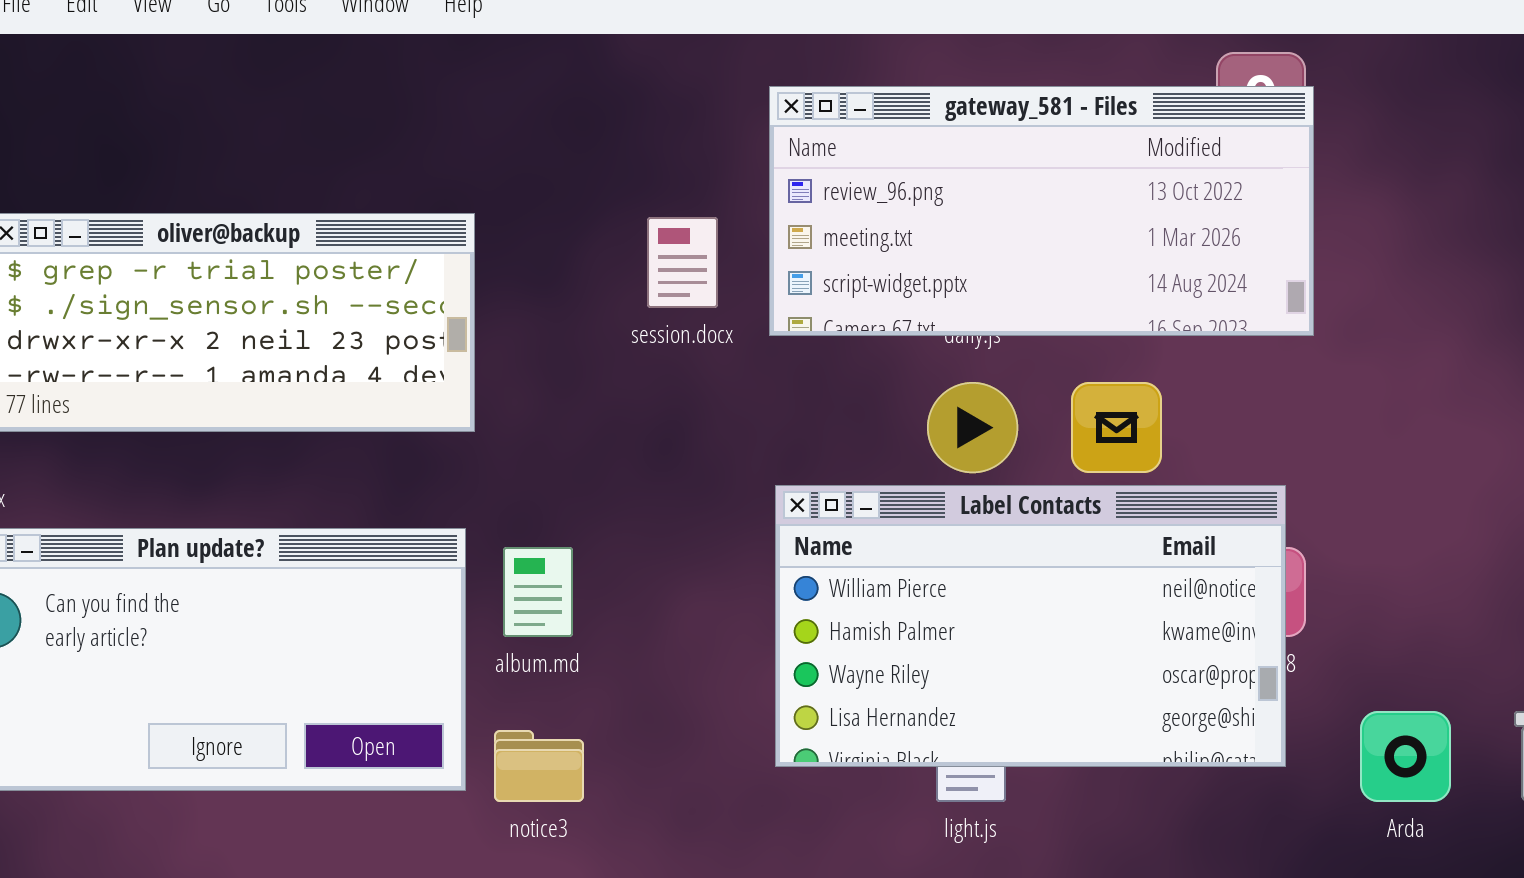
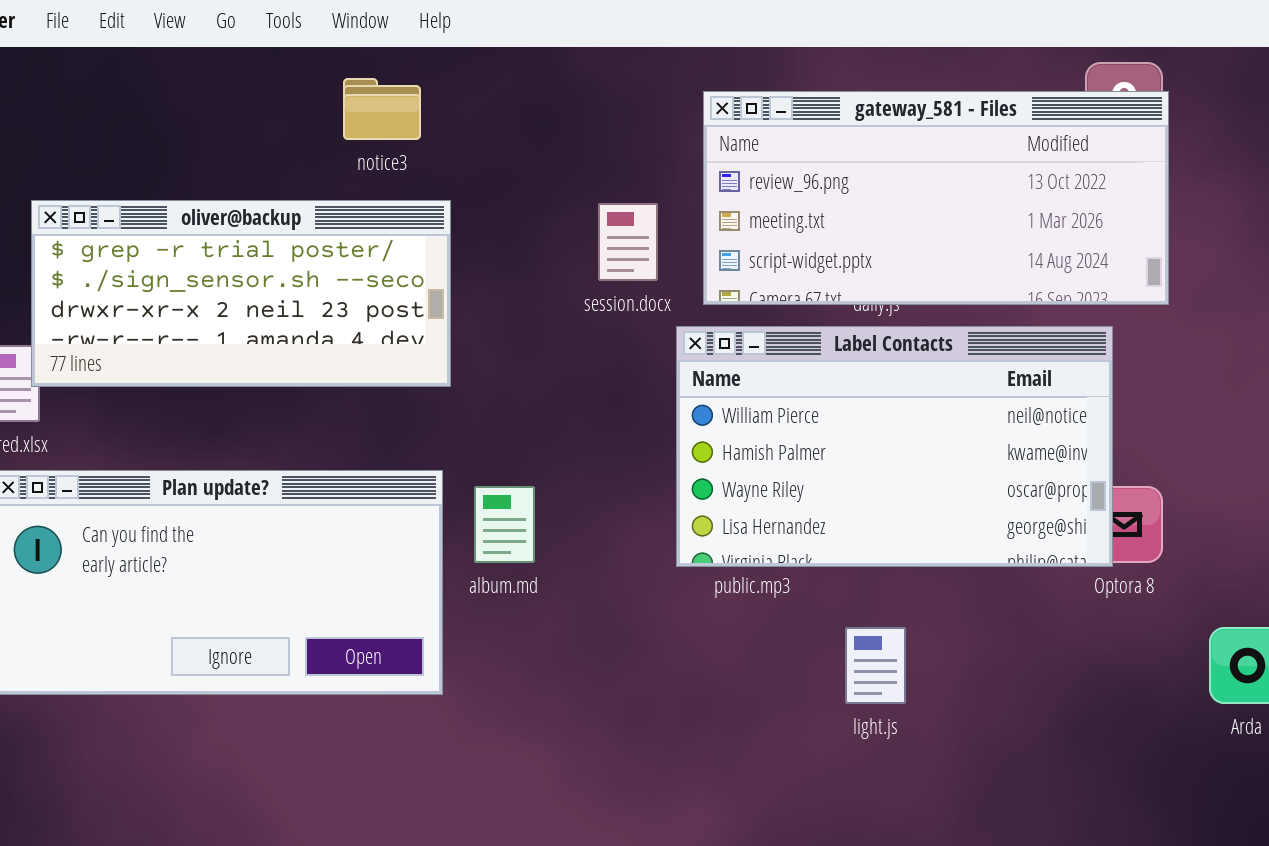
Label Contacts: [775,485,1286,767] -> [676,326,1113,567], moved
notice3: [494,730,584,802] -> [343,78,421,140], moved

